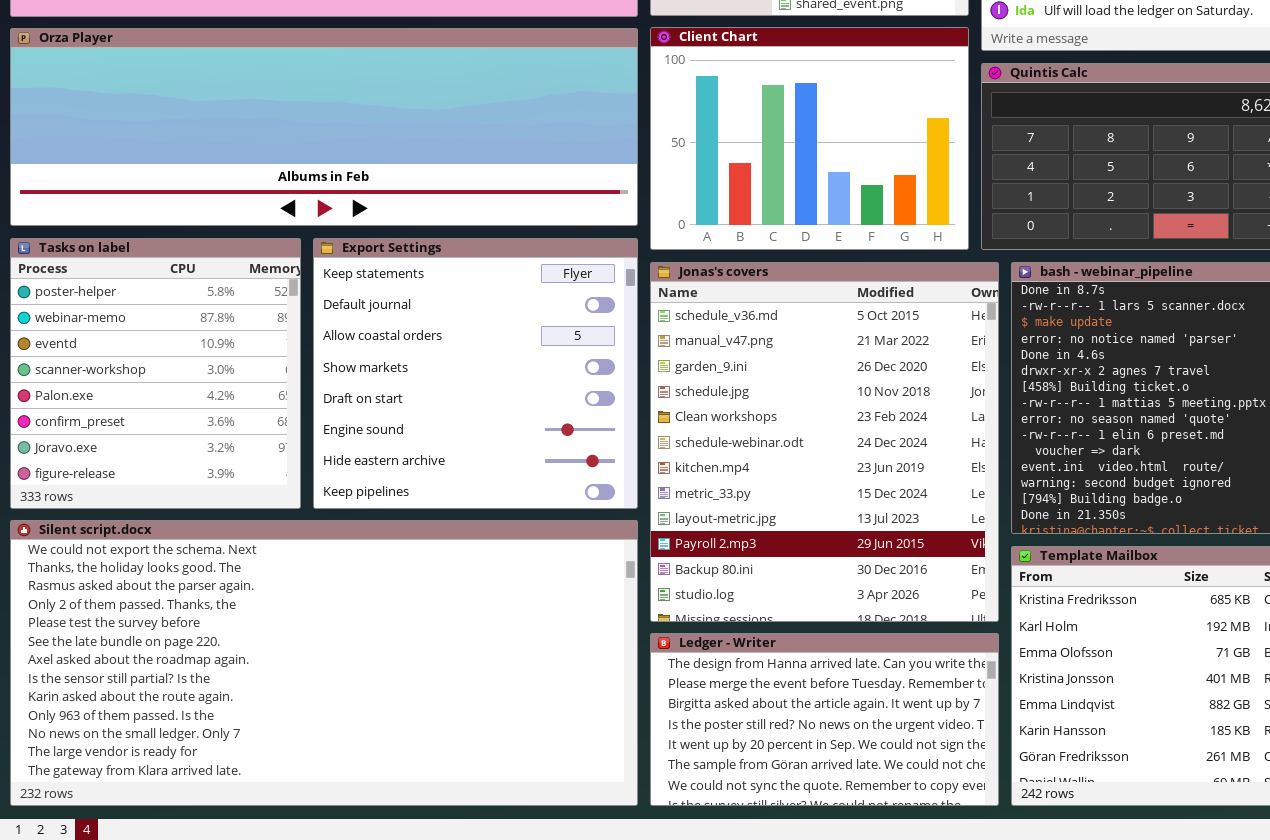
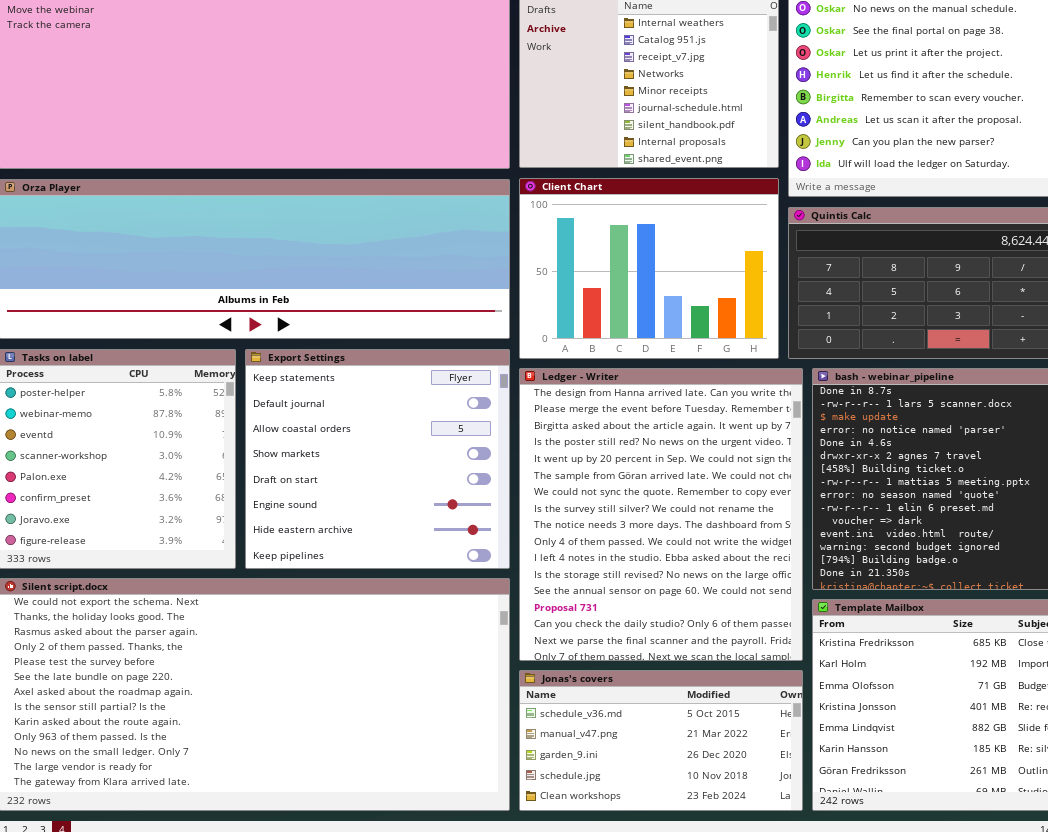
Jonas's covers: [650,262,999,622] -> [519,670,803,811], moved, resized
Ledger - Writer: [650,633,999,806] -> [519,368,803,661], moved, resized

